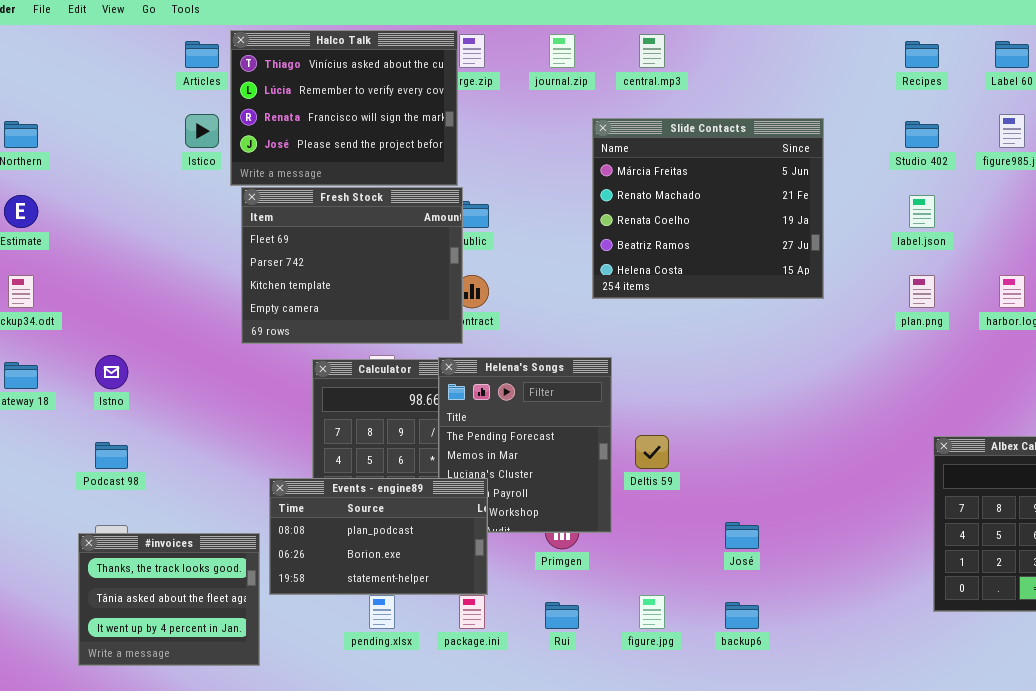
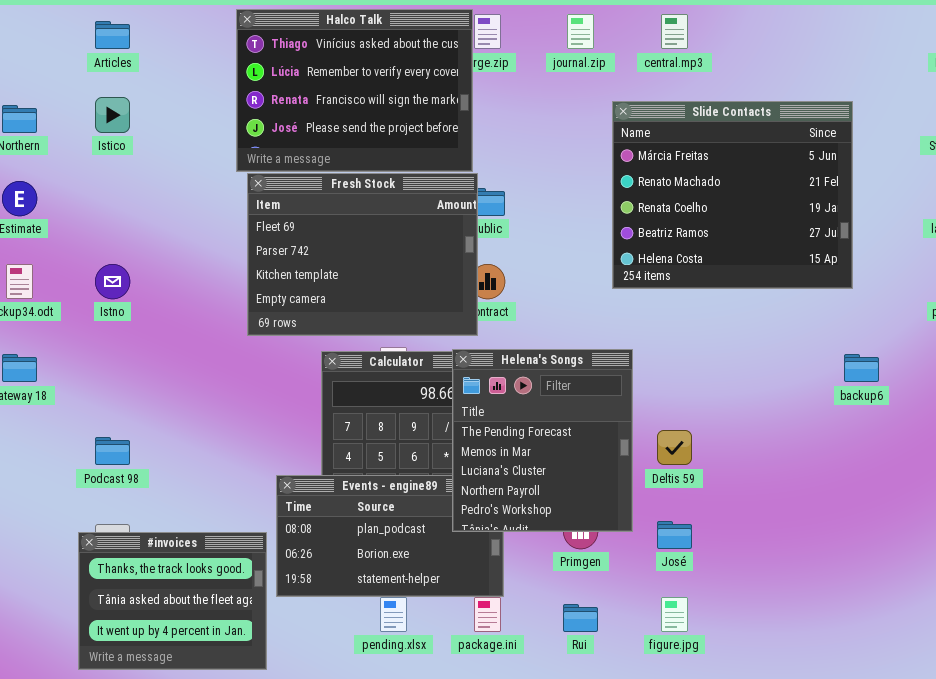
Articles: [185,41,219,68] -> [95,21,130,49], moved
Istico: [185,114,219,148] -> [95,97,130,133], moved
Istno: [95,355,128,389] -> [95,264,130,299], moved
Helena's Songs: [438,357,612,533] -> [452,349,633,532], raised
José: [725,522,759,549] -> [657,521,692,549], moved
backup6: [725,602,759,629] -> [844,354,879,382], moved

